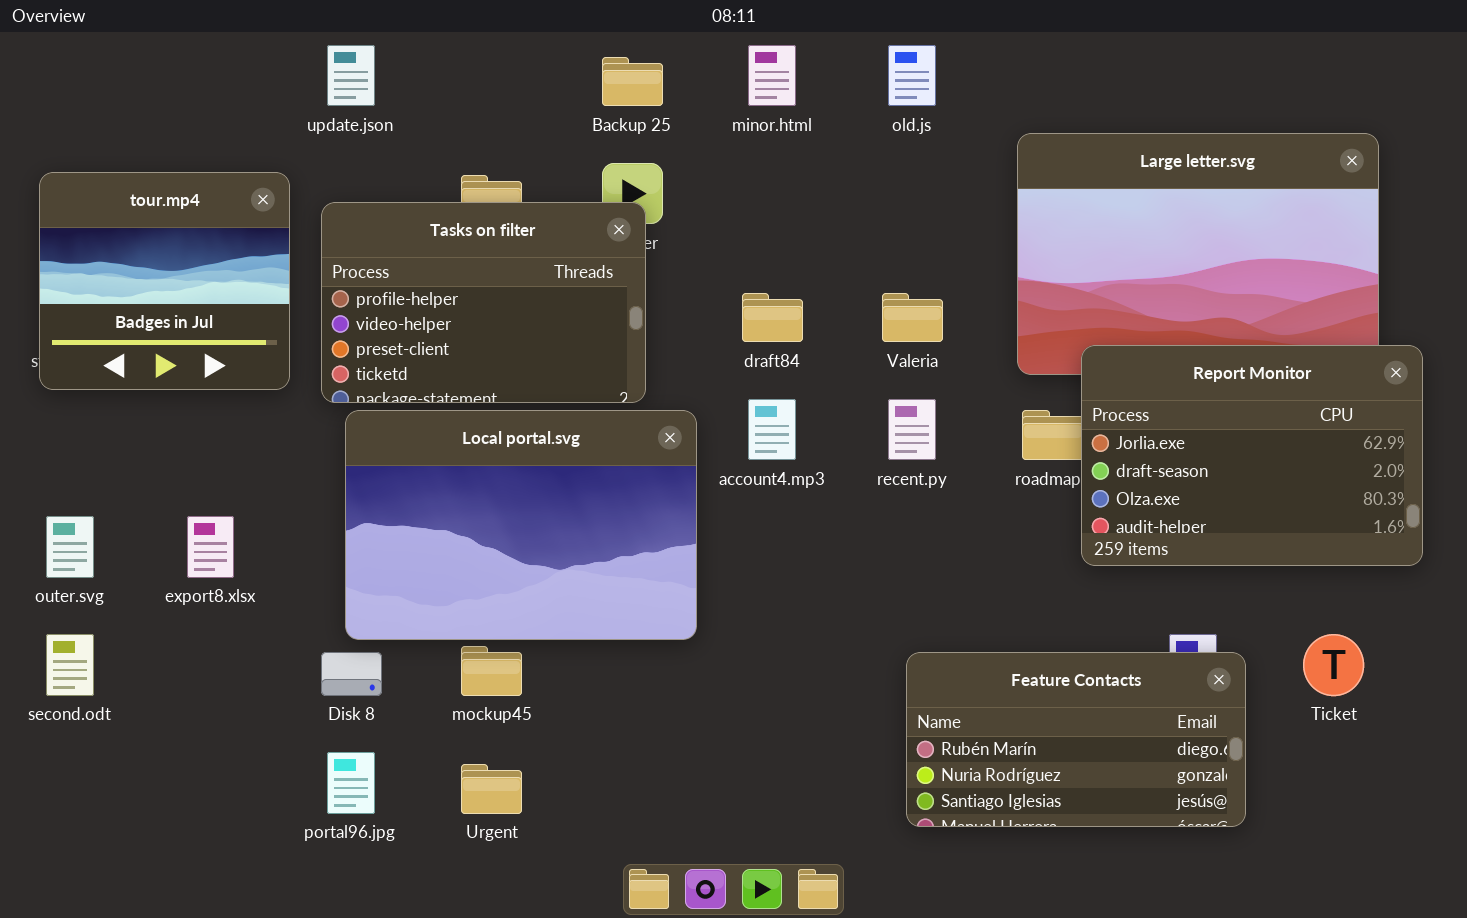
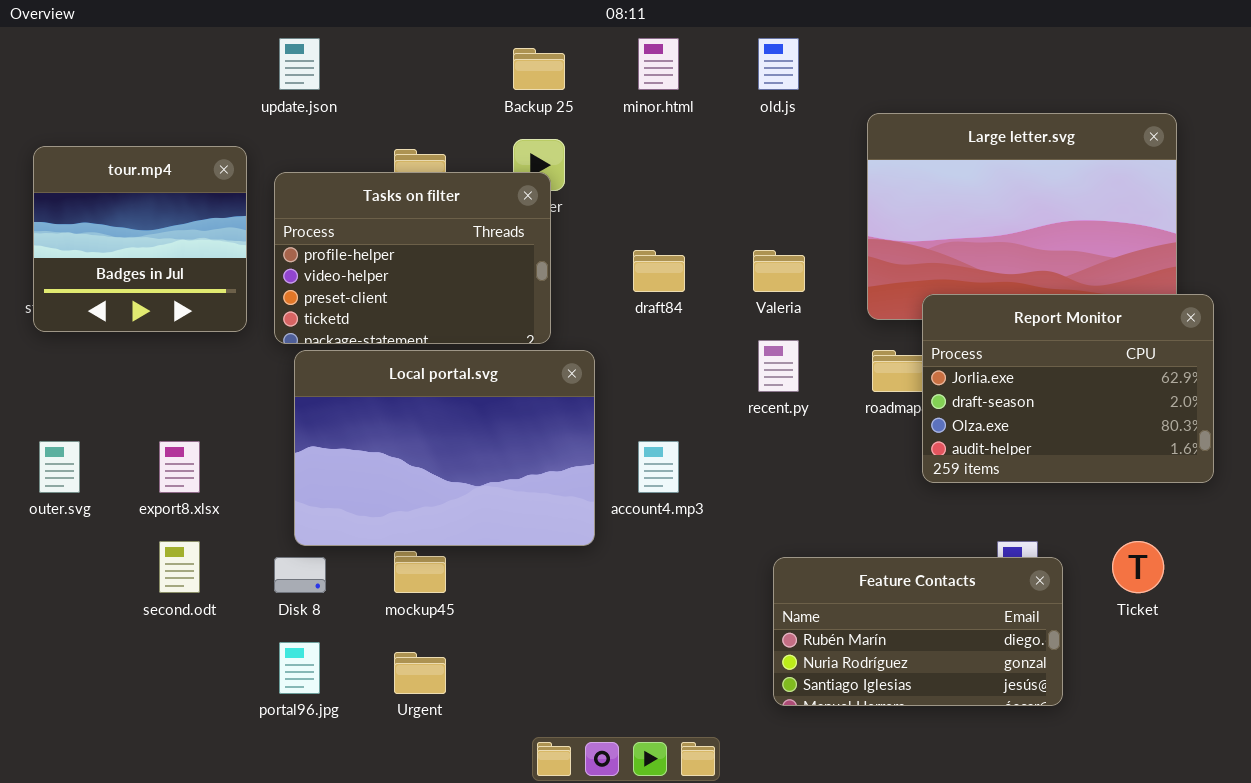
account4.mp3: [748,399,796,460] -> [638,441,679,493], moved
second.odt: [46,634,94,696] -> [159,541,200,593], moved

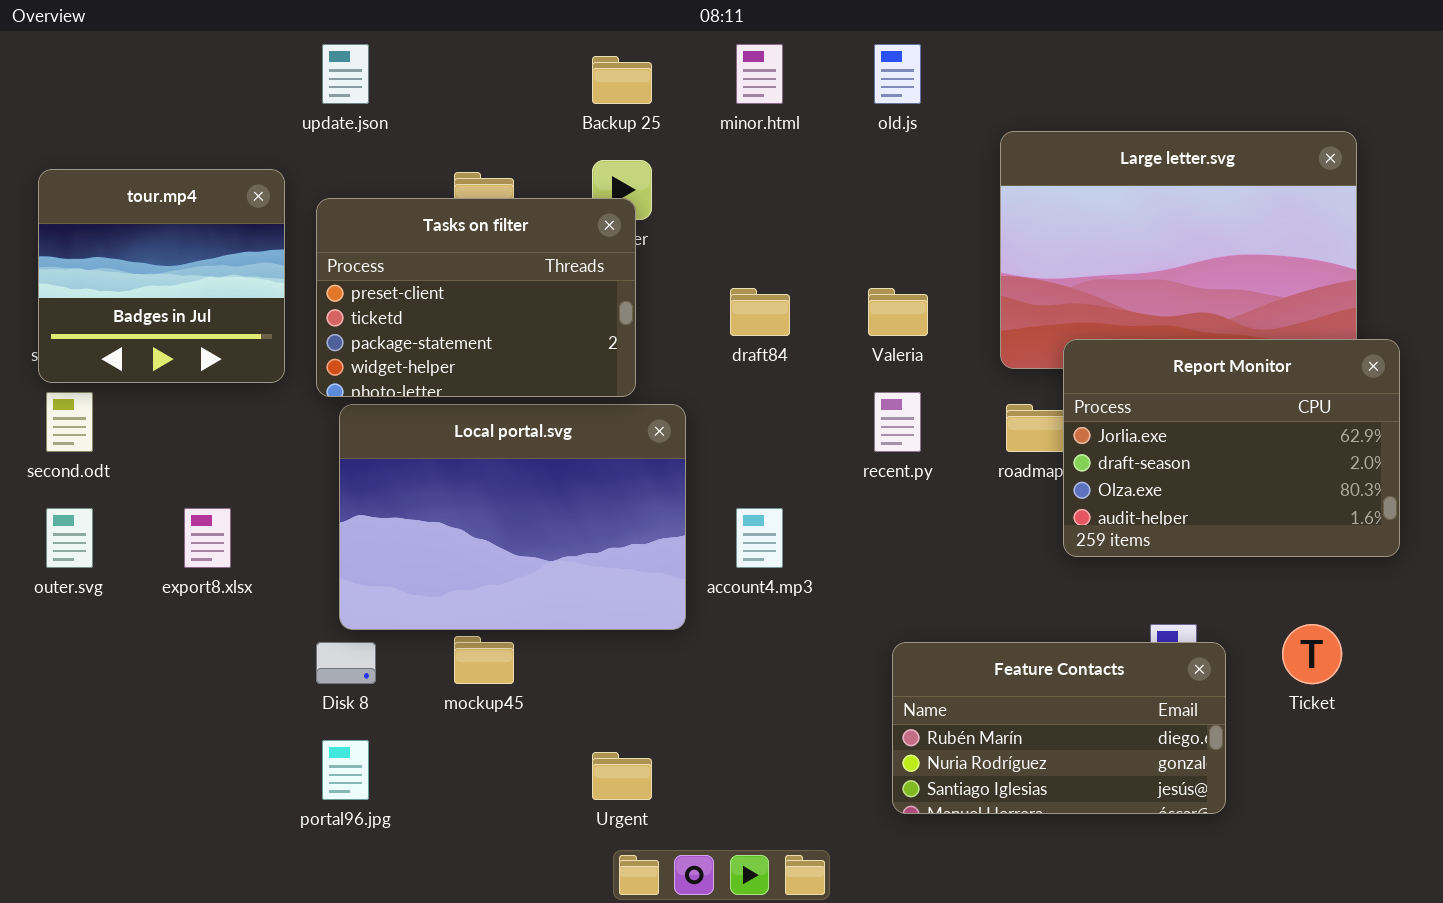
Tasks on filter: [274,172,551,344] -> [316,198,636,397], scrolled down 2 rows
second.odt: [159,541,200,593] -> [46,392,93,452], moved
Urgent: [394,652,446,694] -> [592,752,652,800], moved

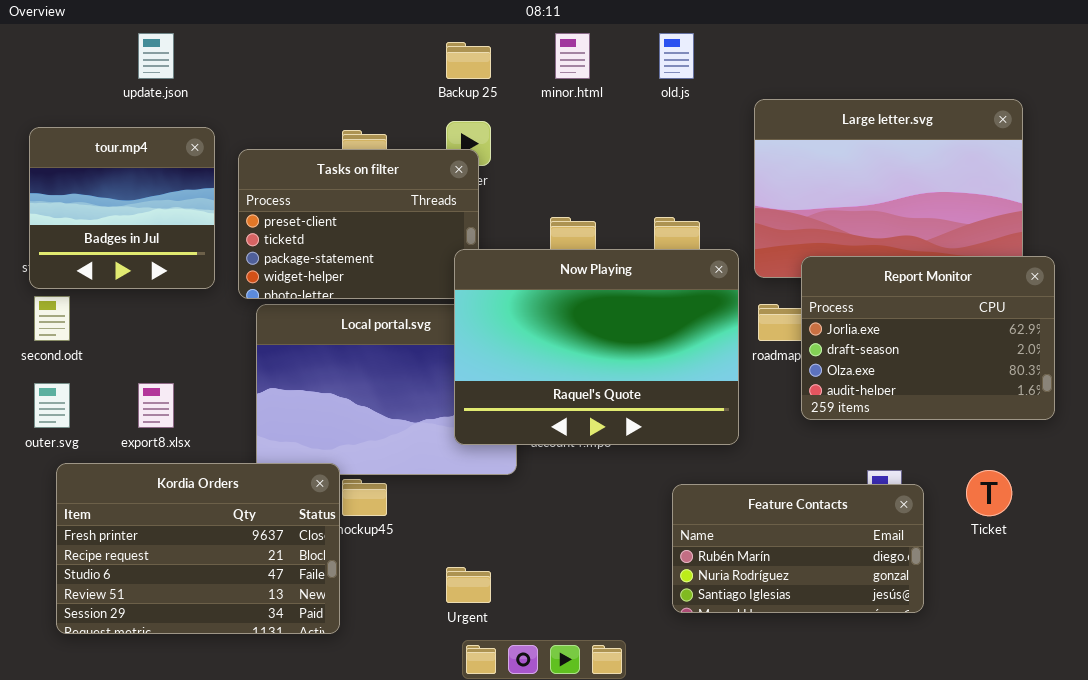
update.json: [322,44,369,104] -> [138,33,174,79], moved
Now Playing: none -> [454,249,739,445], opened
Kordia Orders: none -> [56,463,340,634], opened

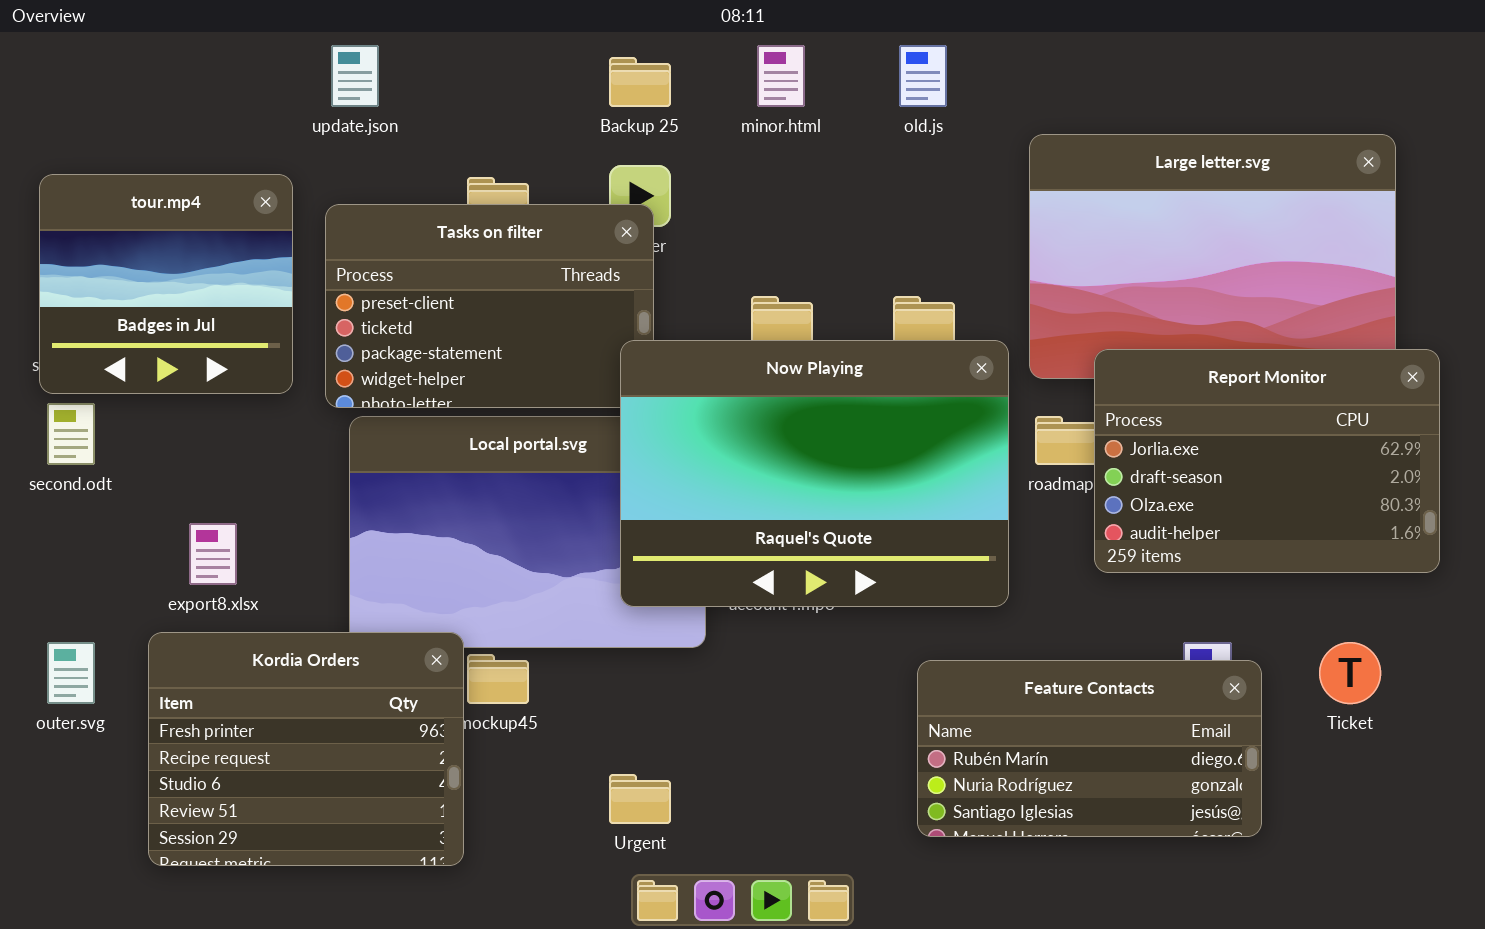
update.json: [138,33,174,79] -> [331,45,379,107], moved
outer.svg: [34,383,70,428] -> [47,642,95,704], moved
Kordia Orders: [56,463,340,634] -> [148,632,464,866], resized

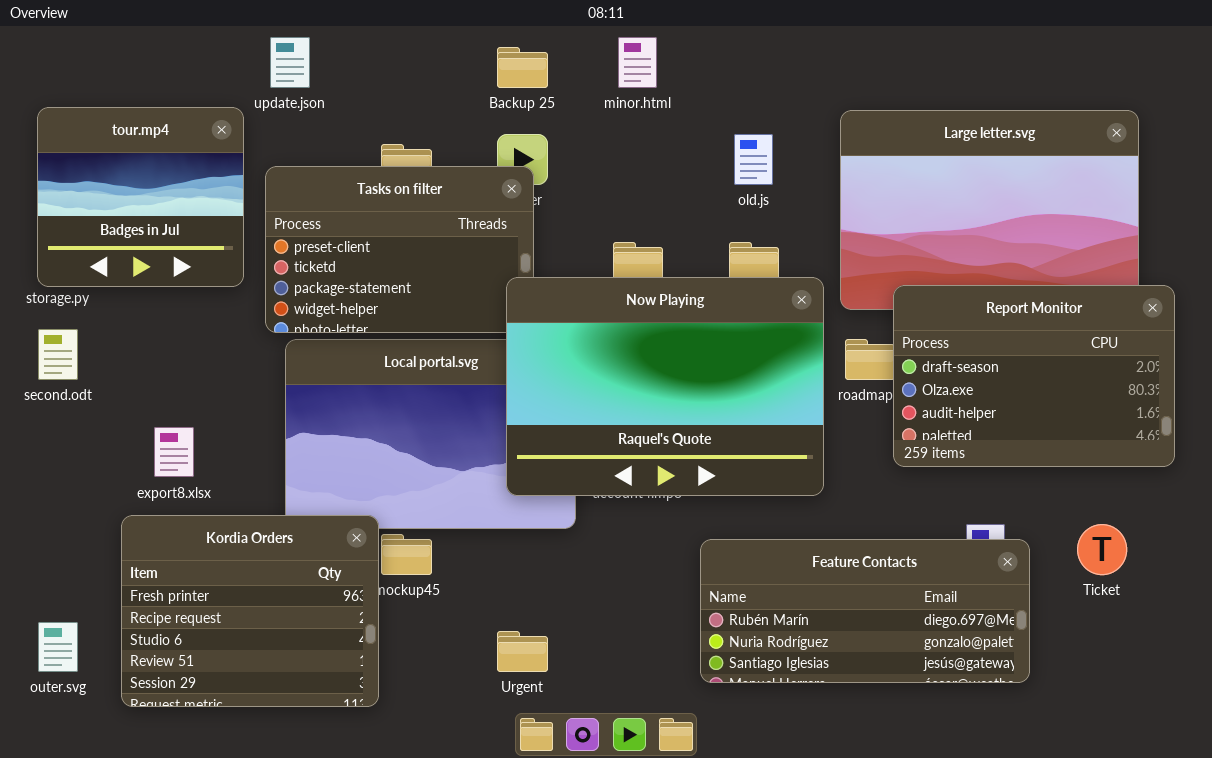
old.js: [899,45,947,107] -> [734,134,773,185], moved
tour.mp4: [39,174,293,394] -> [37,107,244,287], moved
Report Monitor: [1094,349,1440,573] -> [893,285,1175,467], scrolled down 1 row
outer.svg: [47,642,95,704] -> [38,622,78,672], moved
Feature Contacts: [917,660,1262,837] -> [700,539,1030,683], resized

